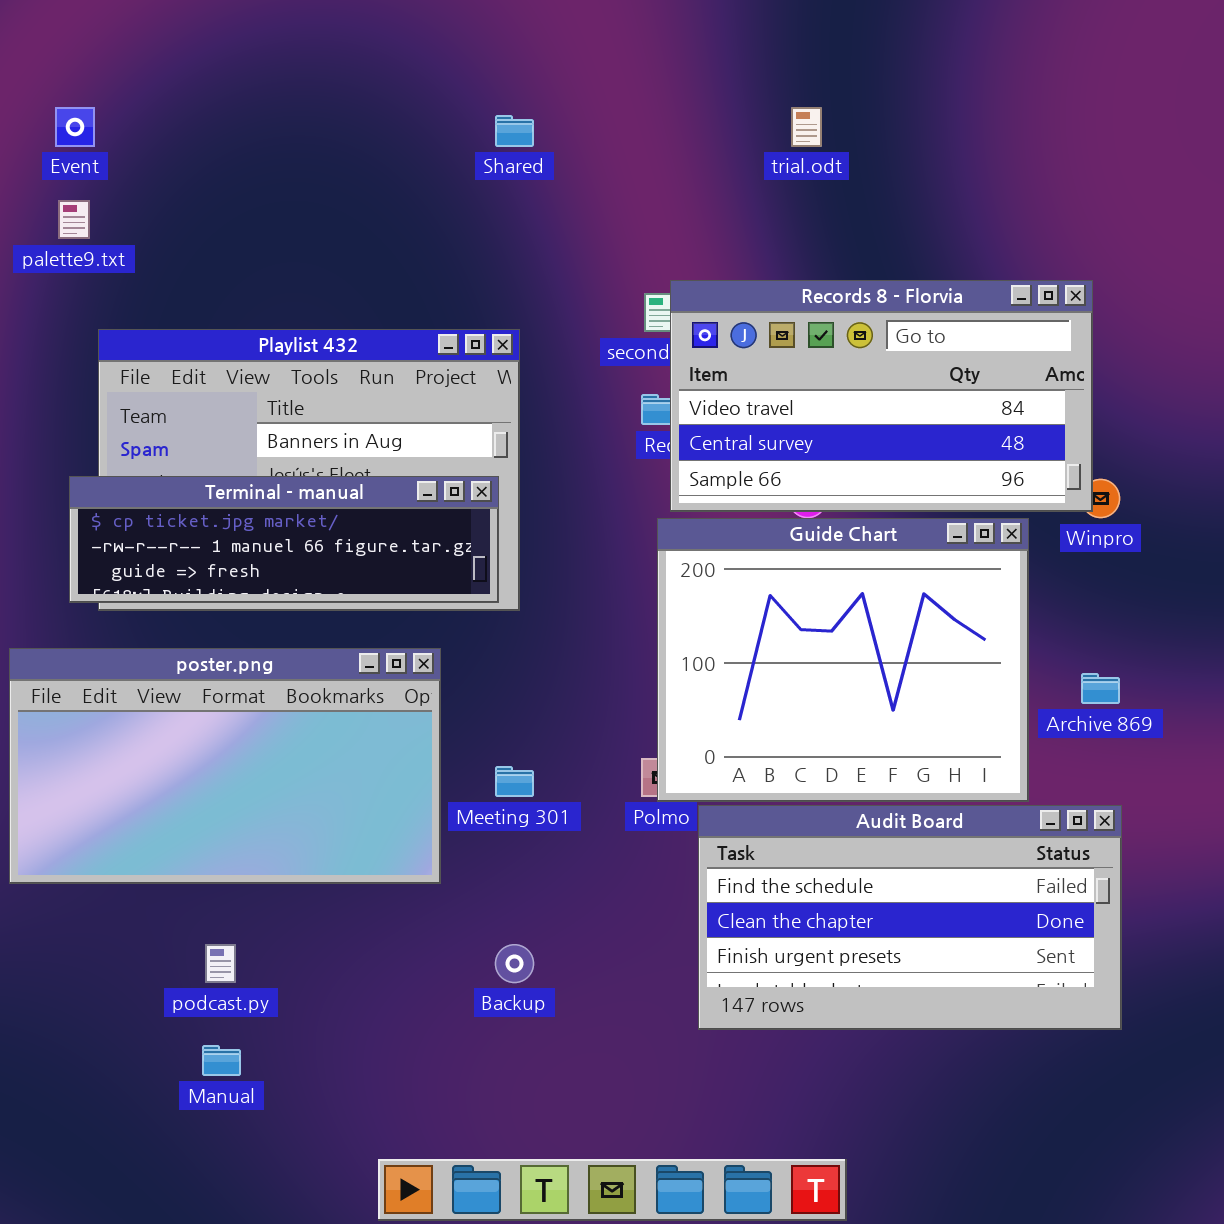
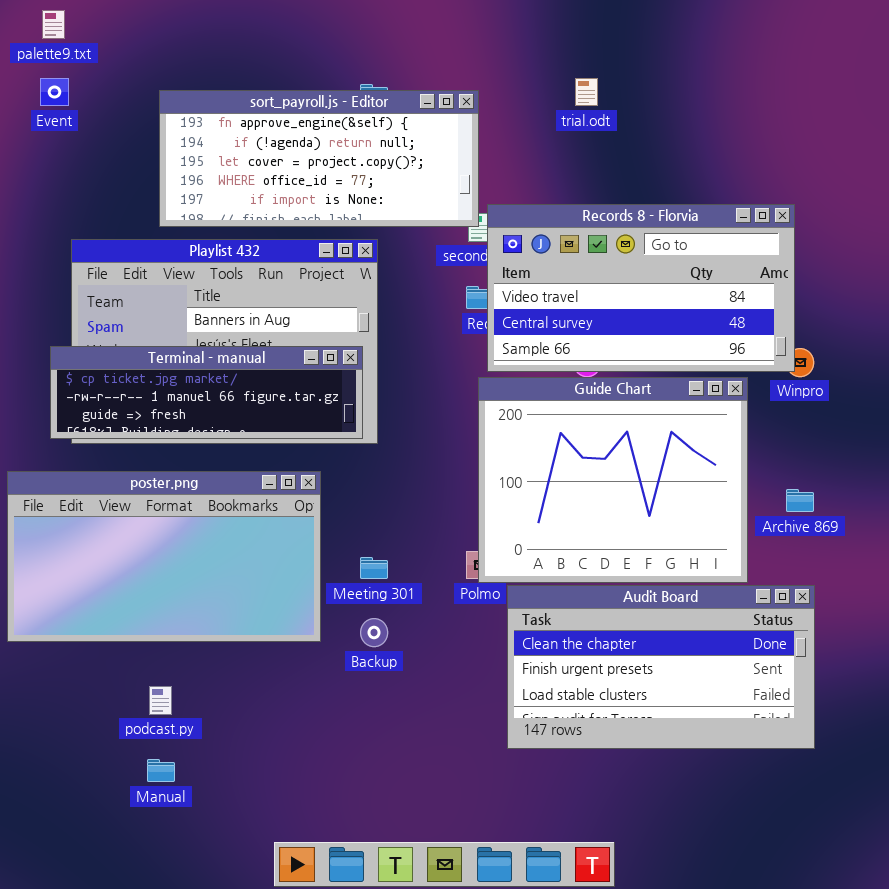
sort_payroll.js - Editor: none -> [159,90,479,227], opened
palette9.txt: [58,200,90,239] -> [42,10,65,39], moved
Audit Board: [698,805,1122,1030] -> [507,585,815,749], scrolled down 1 row
Backup: [495,944,534,983] -> [360,618,388,647], moved

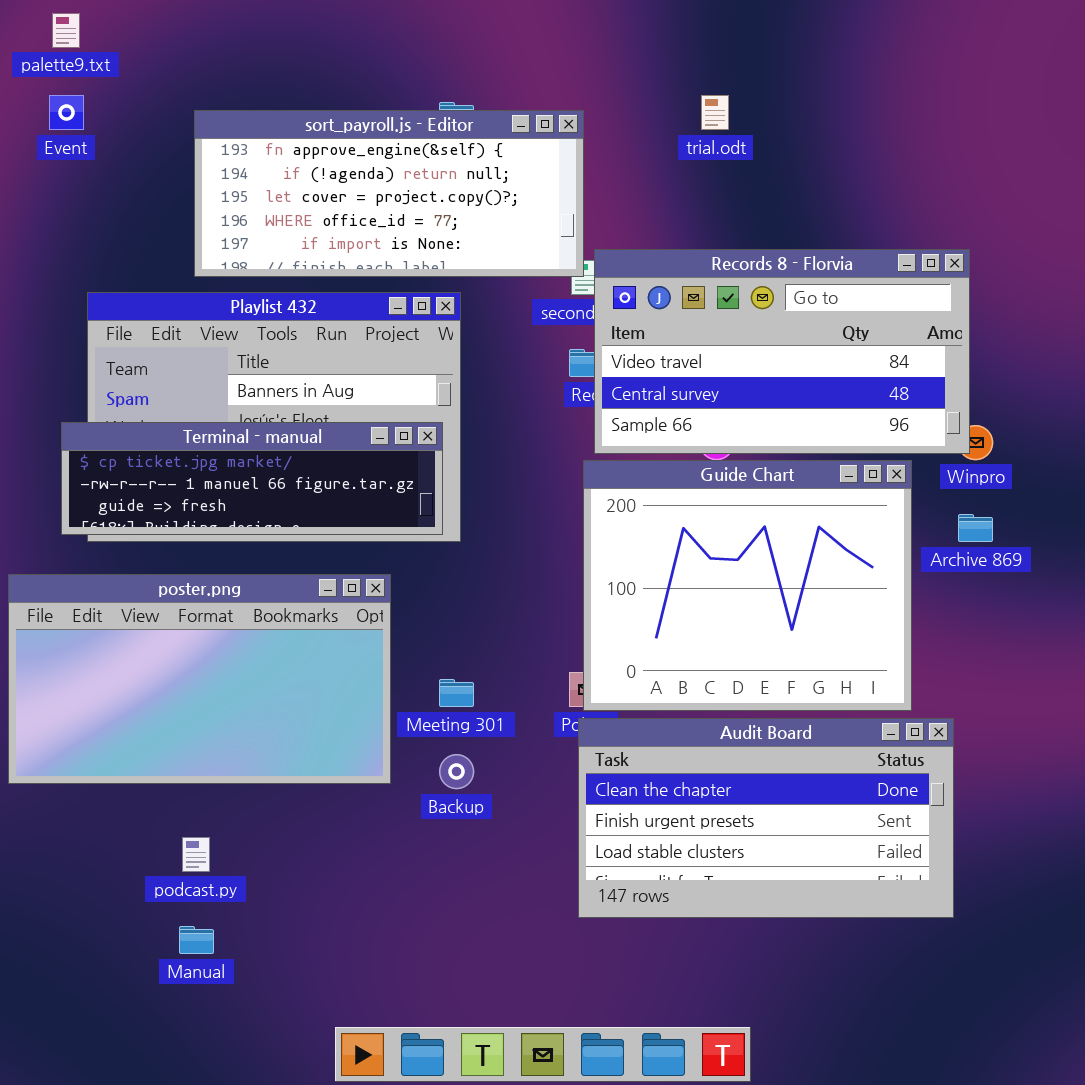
Archive 869: [786,489,814,512] -> [958,514,993,542], moved
Audit Board: [507,585,815,749] -> [578,718,954,918], moved

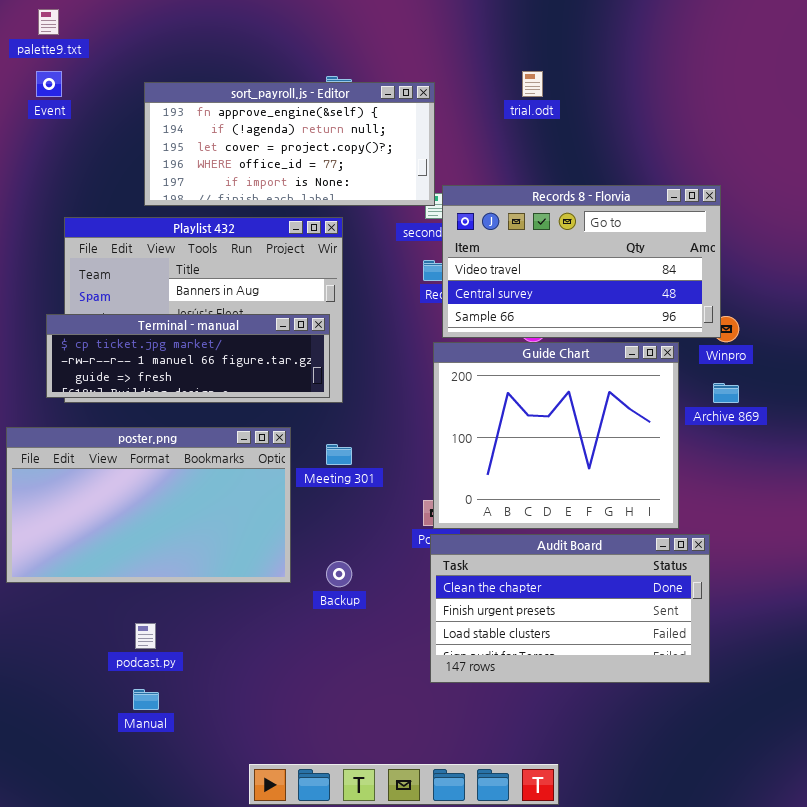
Meeting 301: [439,679,474,707] -> [326,444,352,465], moved

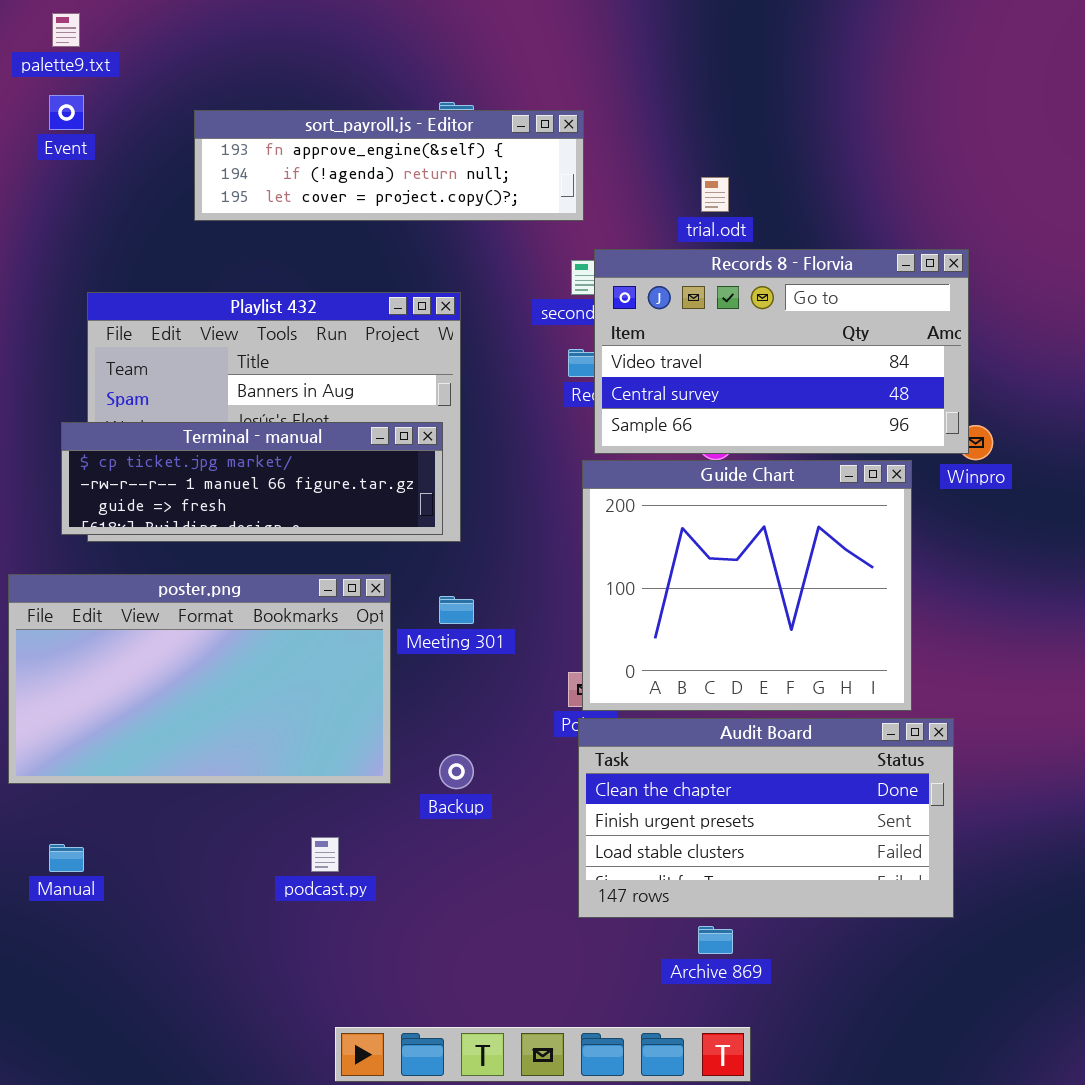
trial.odt: [522,71,543,97] -> [701,177,729,212], moved
sort_payroll.js - Editor: [144,82,435,206] -> [194,110,584,221], resized
Archive 869: [713,383,739,403] -> [698,926,733,954], moved
podcast.py: [135,623,156,649] -> [311,837,339,872], moved
Manual: [133,689,159,710] -> [49,844,84,872], moved

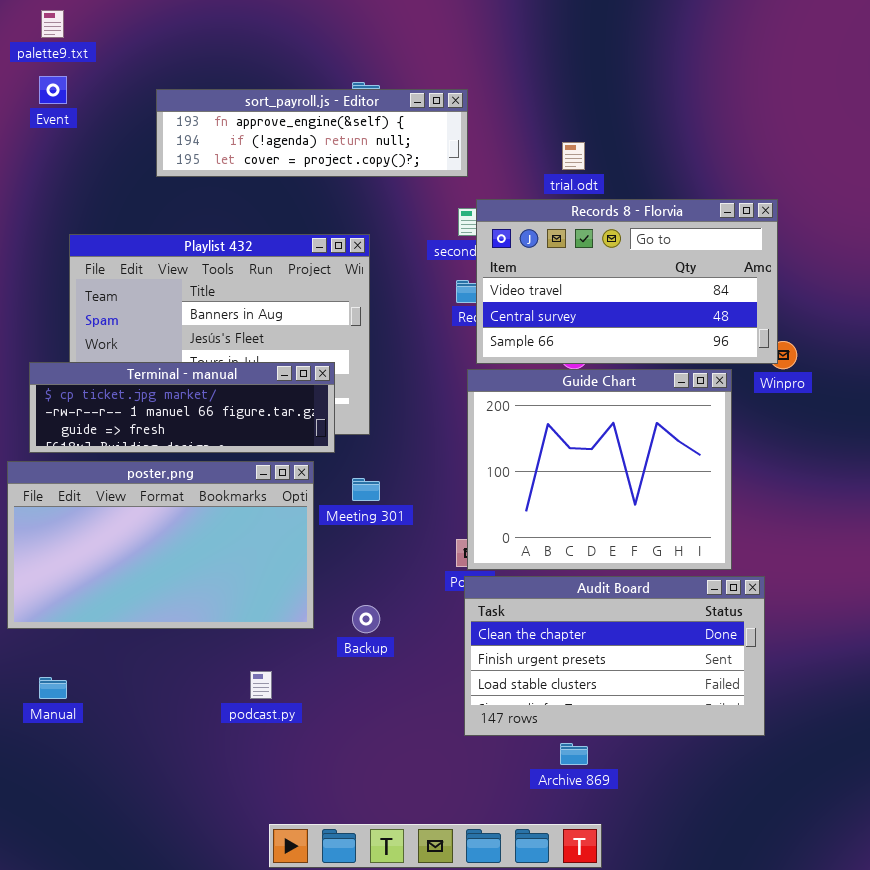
Terminal - manual: [61,422,443,535] -> [29,362,335,453], moved

